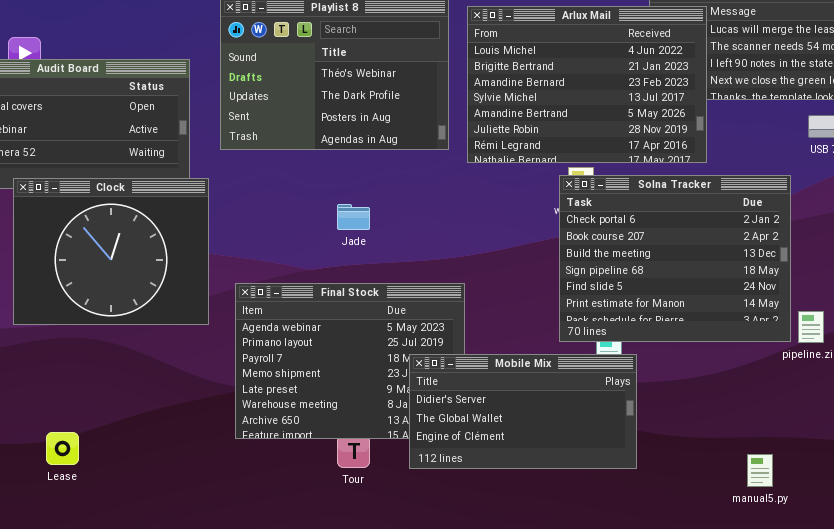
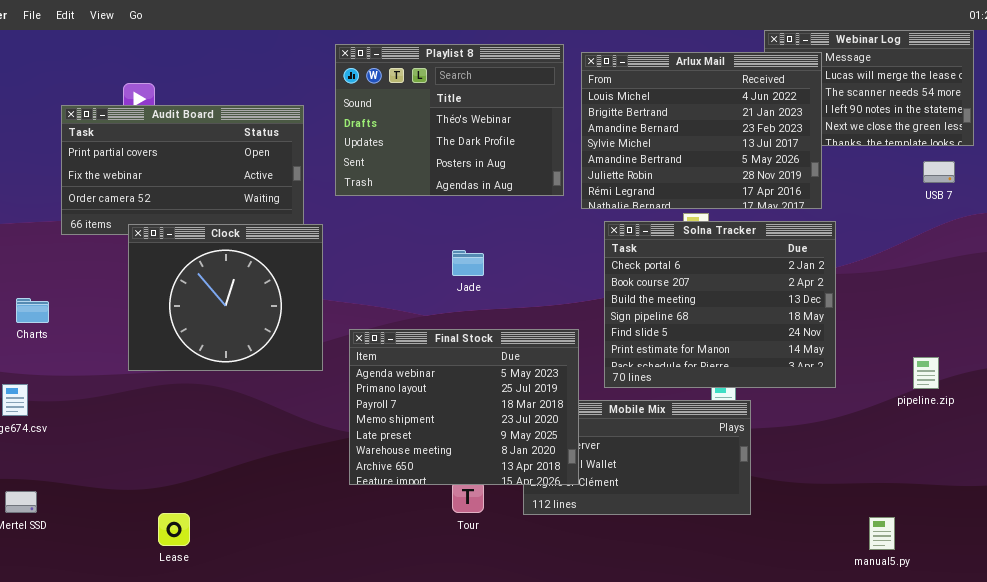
Solna Tracker: [559,175,791,342] -> [604,221,836,388], moved
Final Stock: [235,283,465,439] -> [349,329,579,485], raised
Lease: [46,432,79,465] -> [158,513,190,546], moved
manual5.py: [747,454,773,487] -> [869,517,895,550], moved

